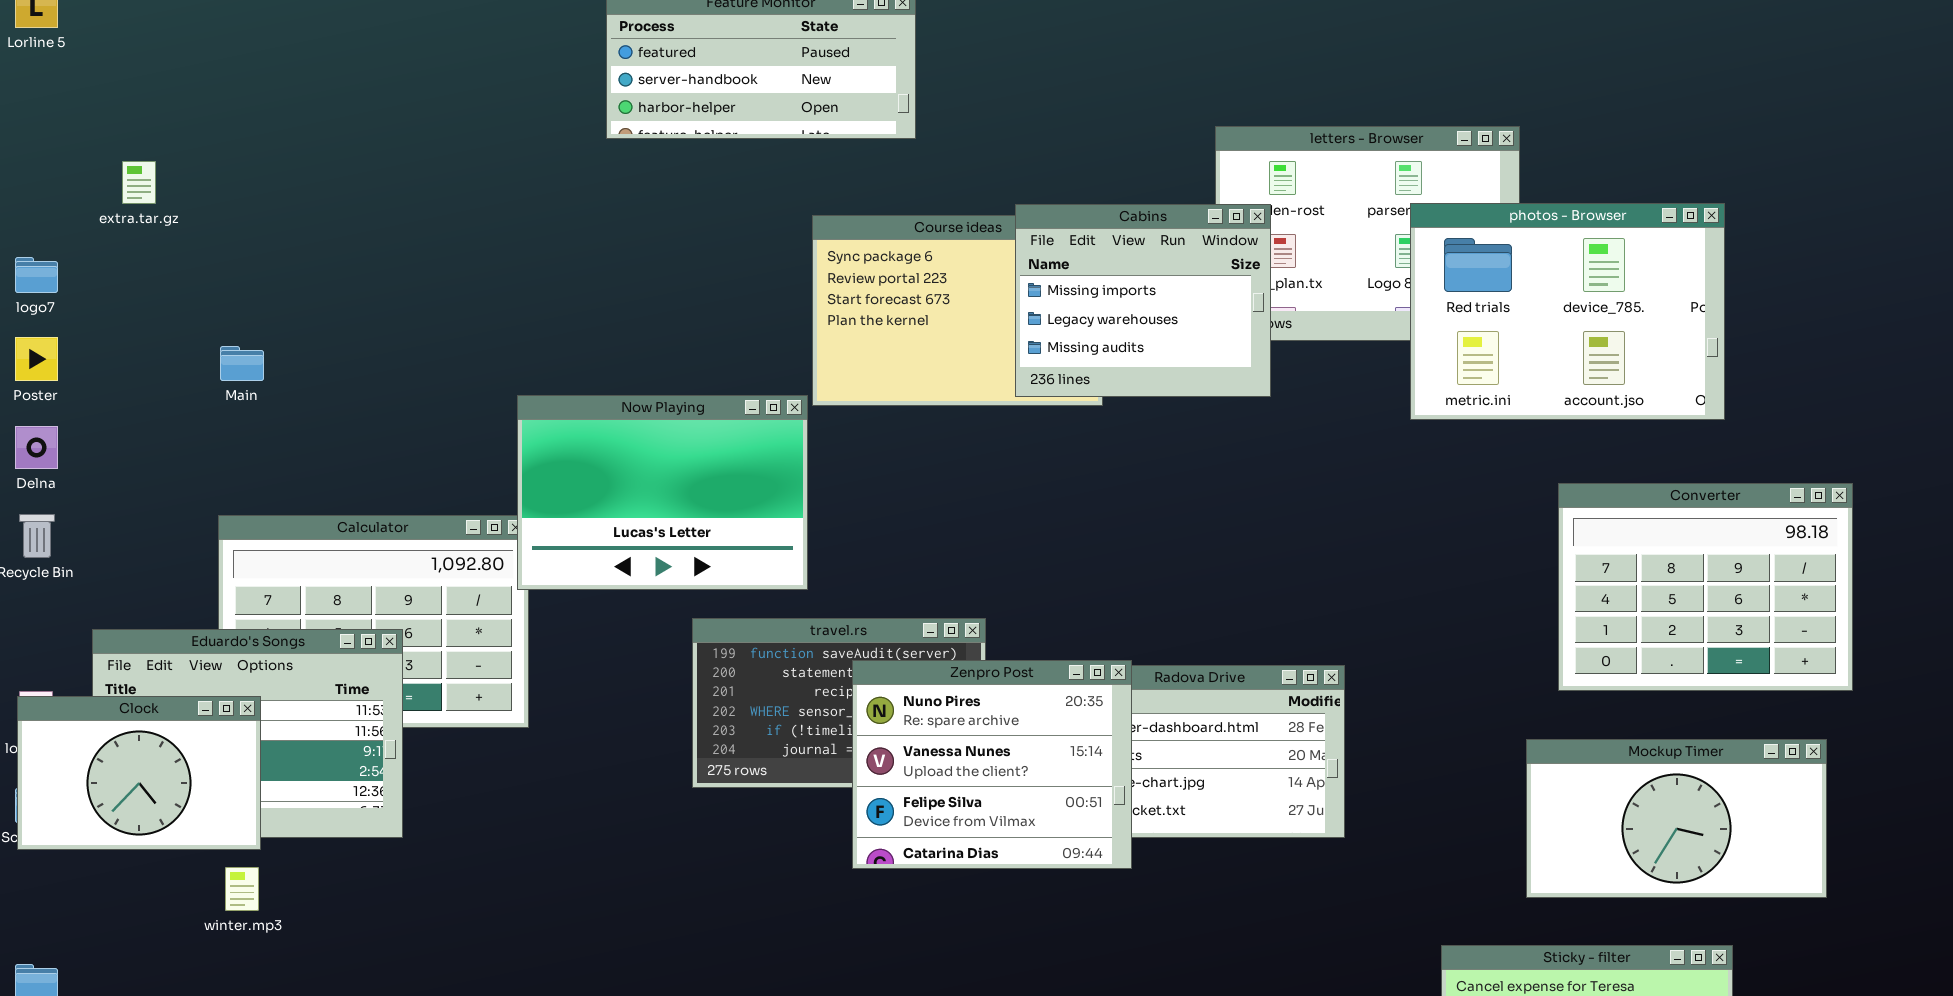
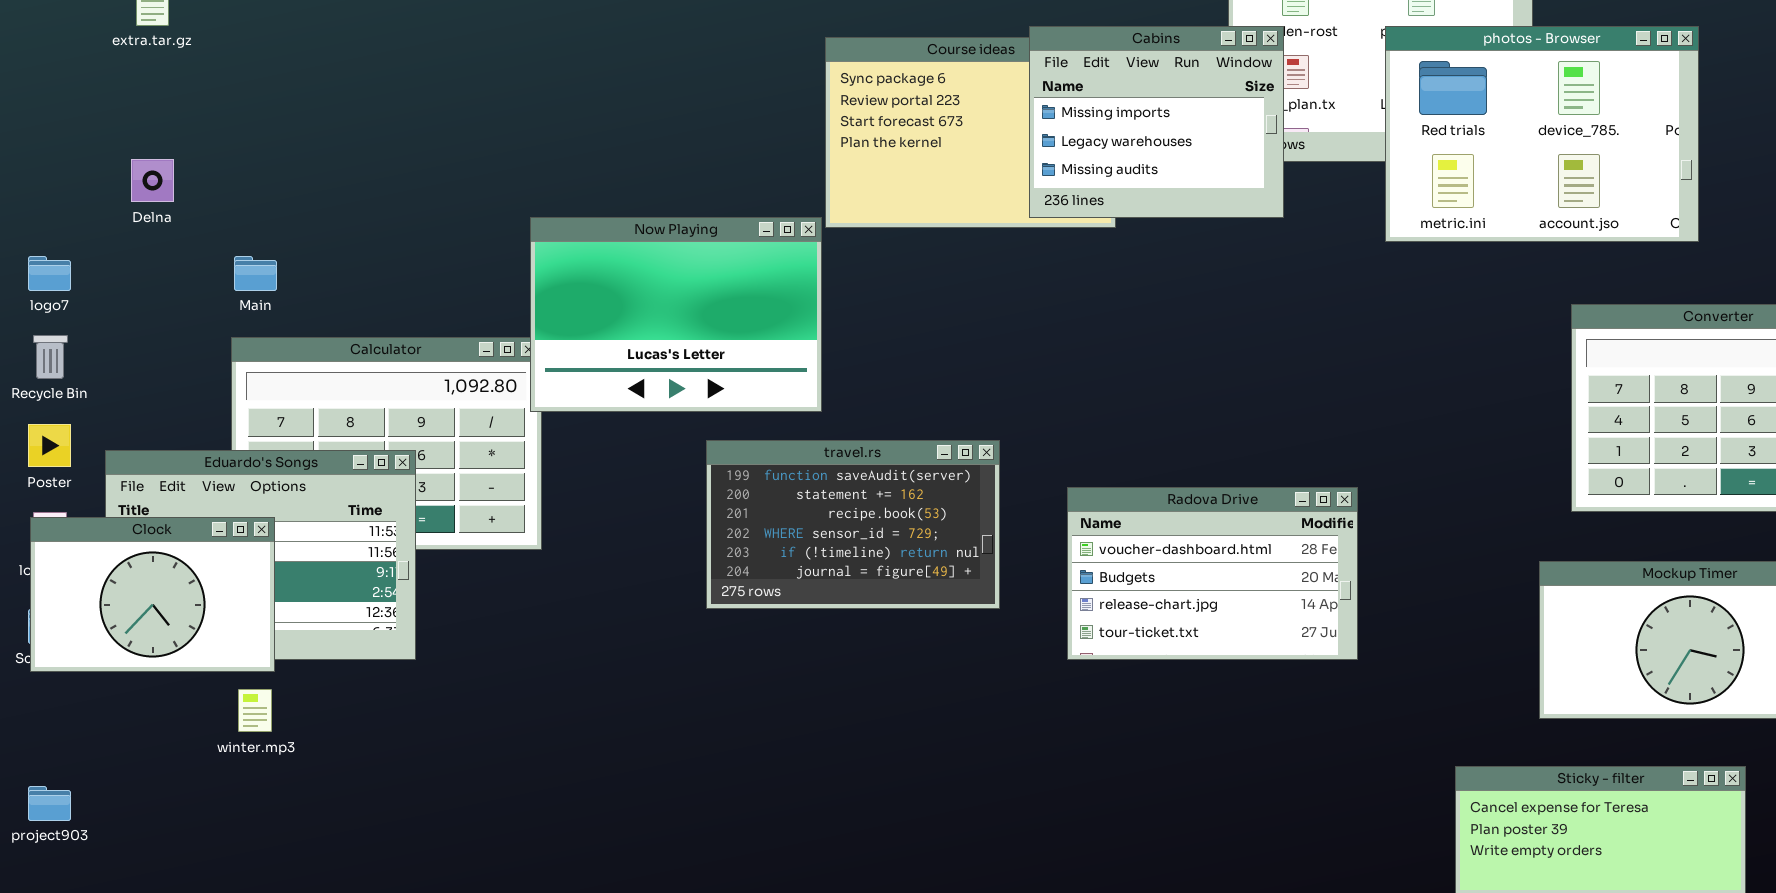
photos - Browser: [1410,203,1725,420] -> [1385,26,1699,242], moved
logo7: [15,257,58,293] -> [28,256,71,291], moved
Poster: [15,337,58,381] -> [28,424,71,467], moved
Main: [220,346,264,381] -> [234,256,277,291], moved
Delna: [15,426,58,469] -> [131,159,174,202], moved
Zenpro Post: [852,660,1132,869] -> none, closed

